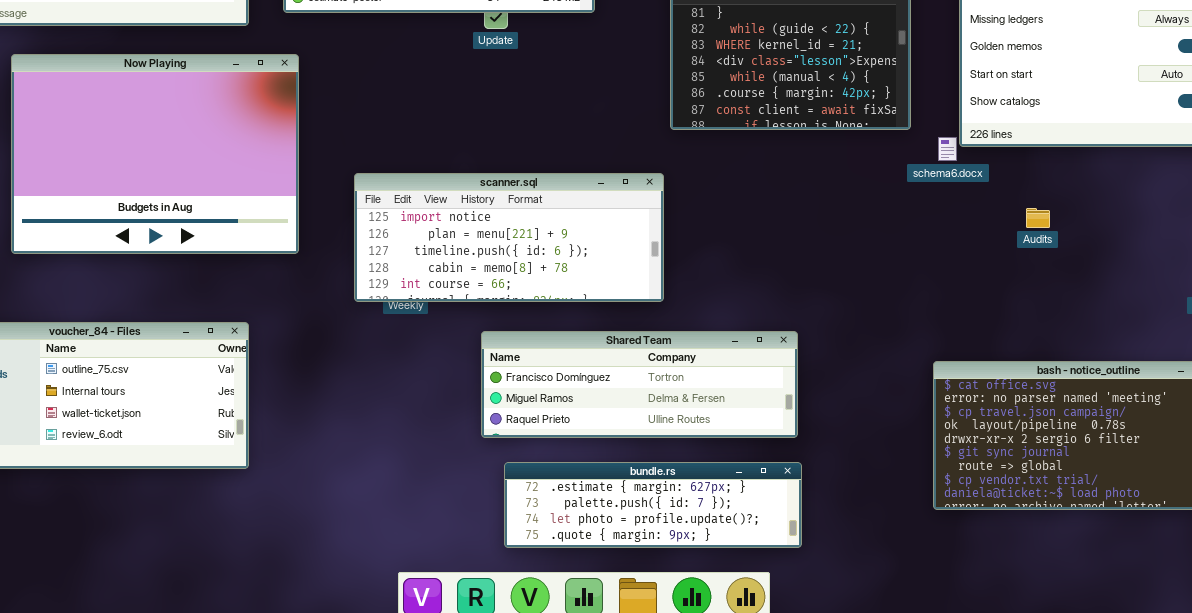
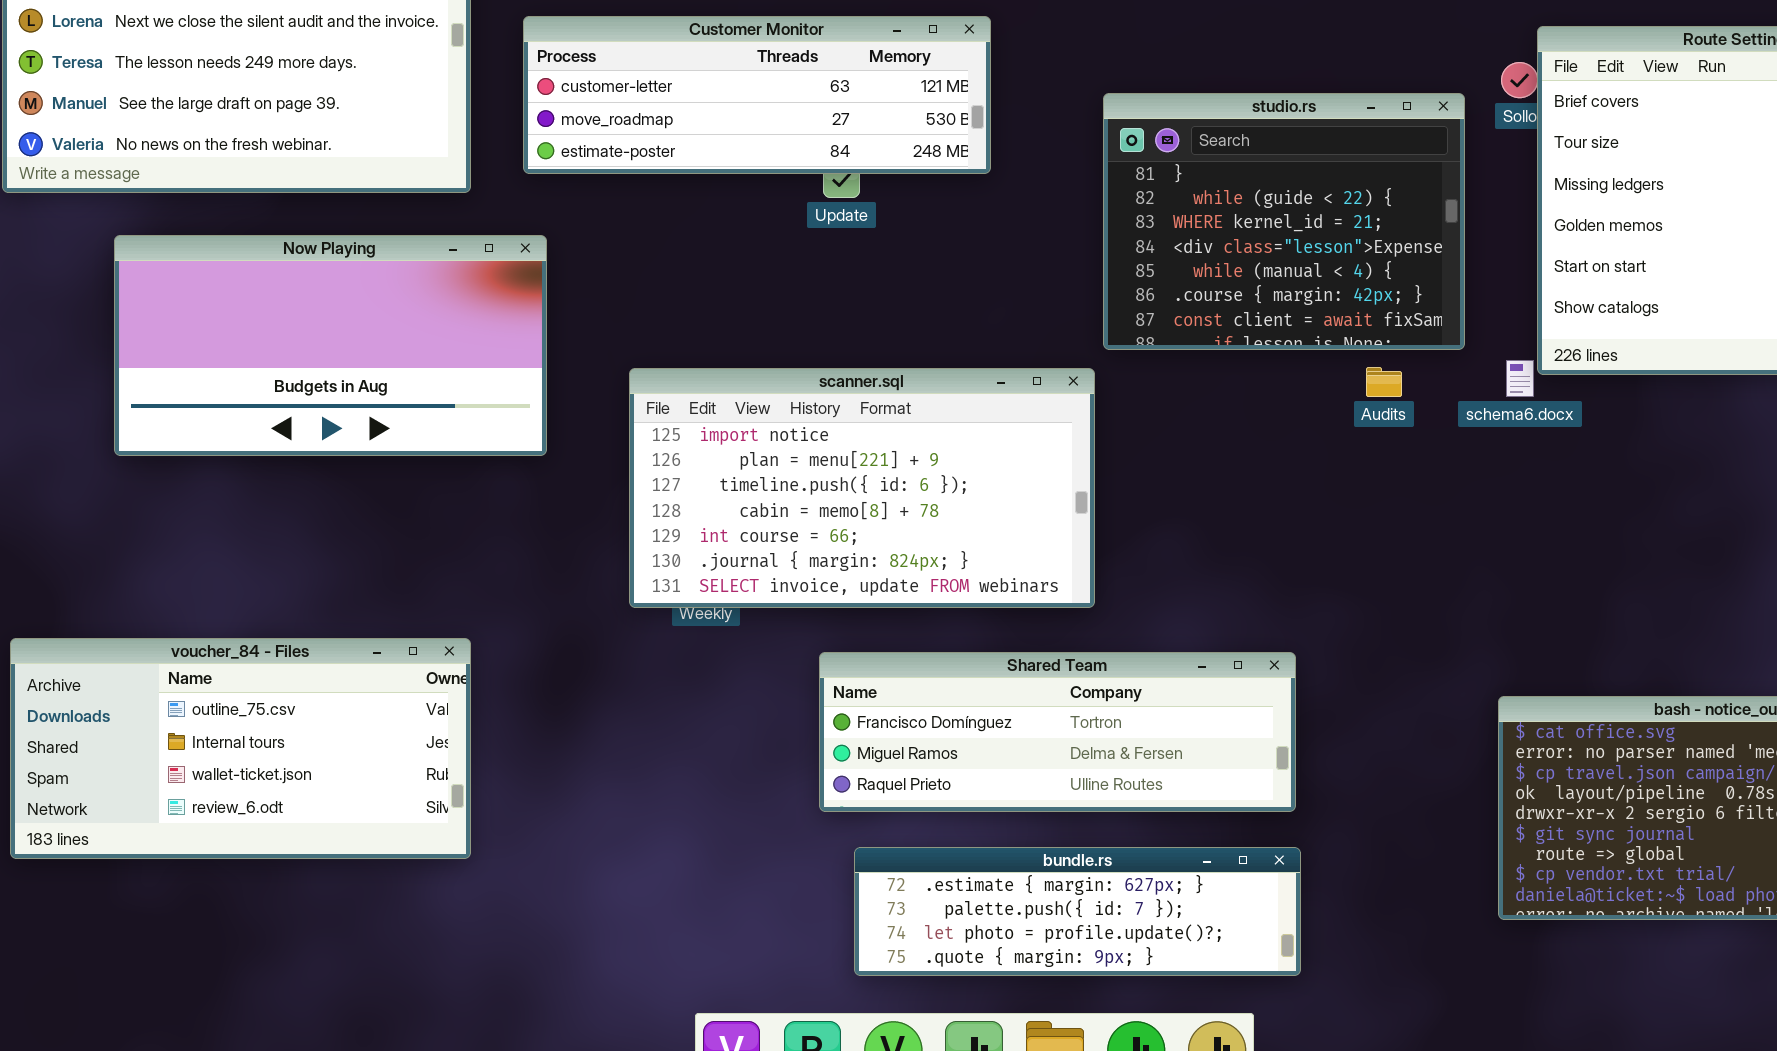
Now Playing: [11,54,299,254] -> [114,235,547,456], resized
scanner.sql: [354,173,664,302] -> [629,368,1095,608], resized
Audits: [1026,208,1050,228] -> [1366,367,1402,397], moved

